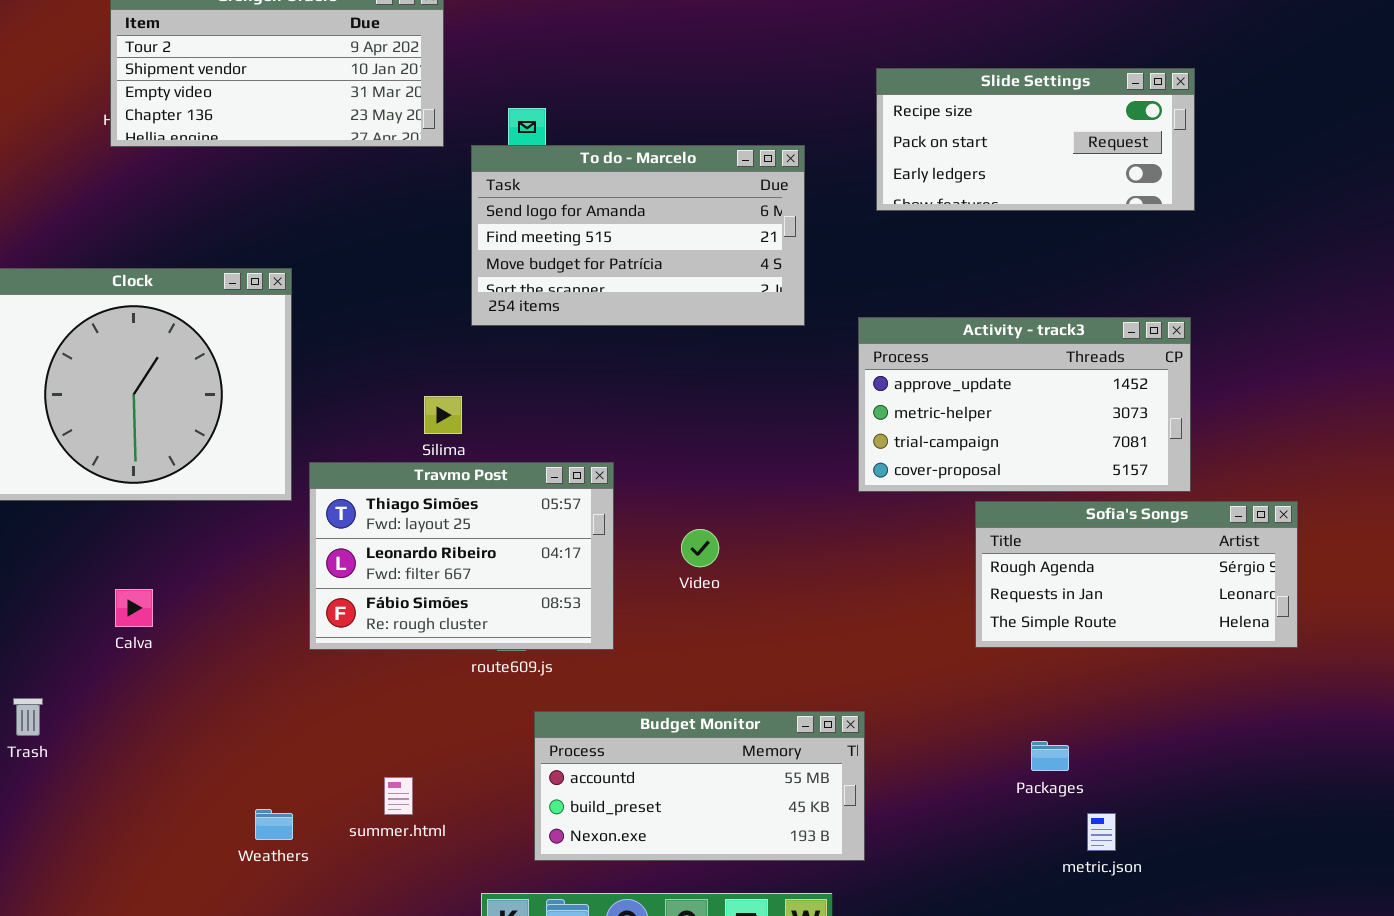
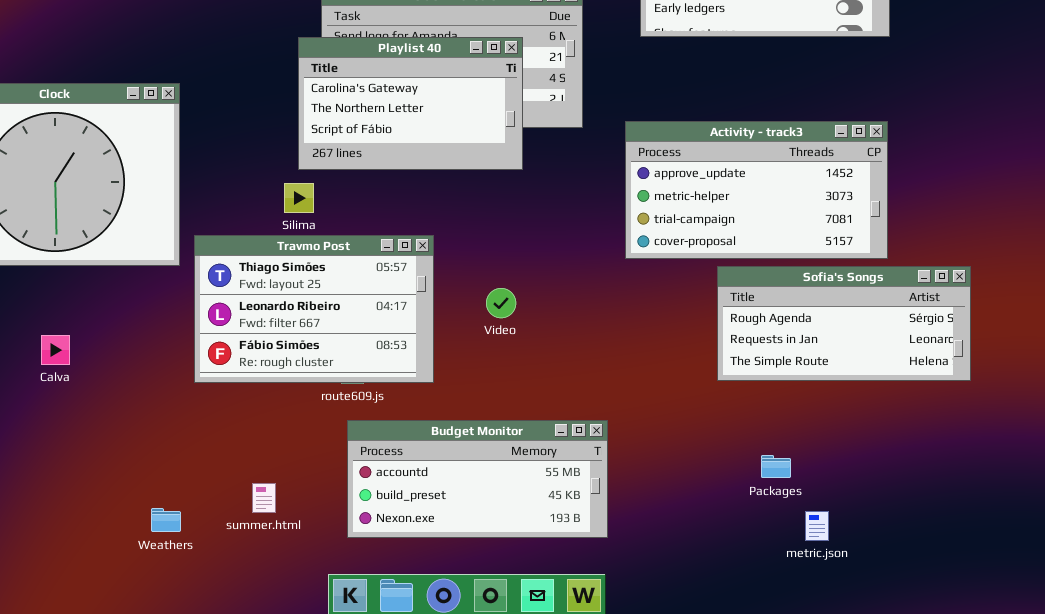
Playlist 40: none -> [298,37,523,170], opened
Budget Monitor: [534,711,865,861] -> [347,420,608,538], moved

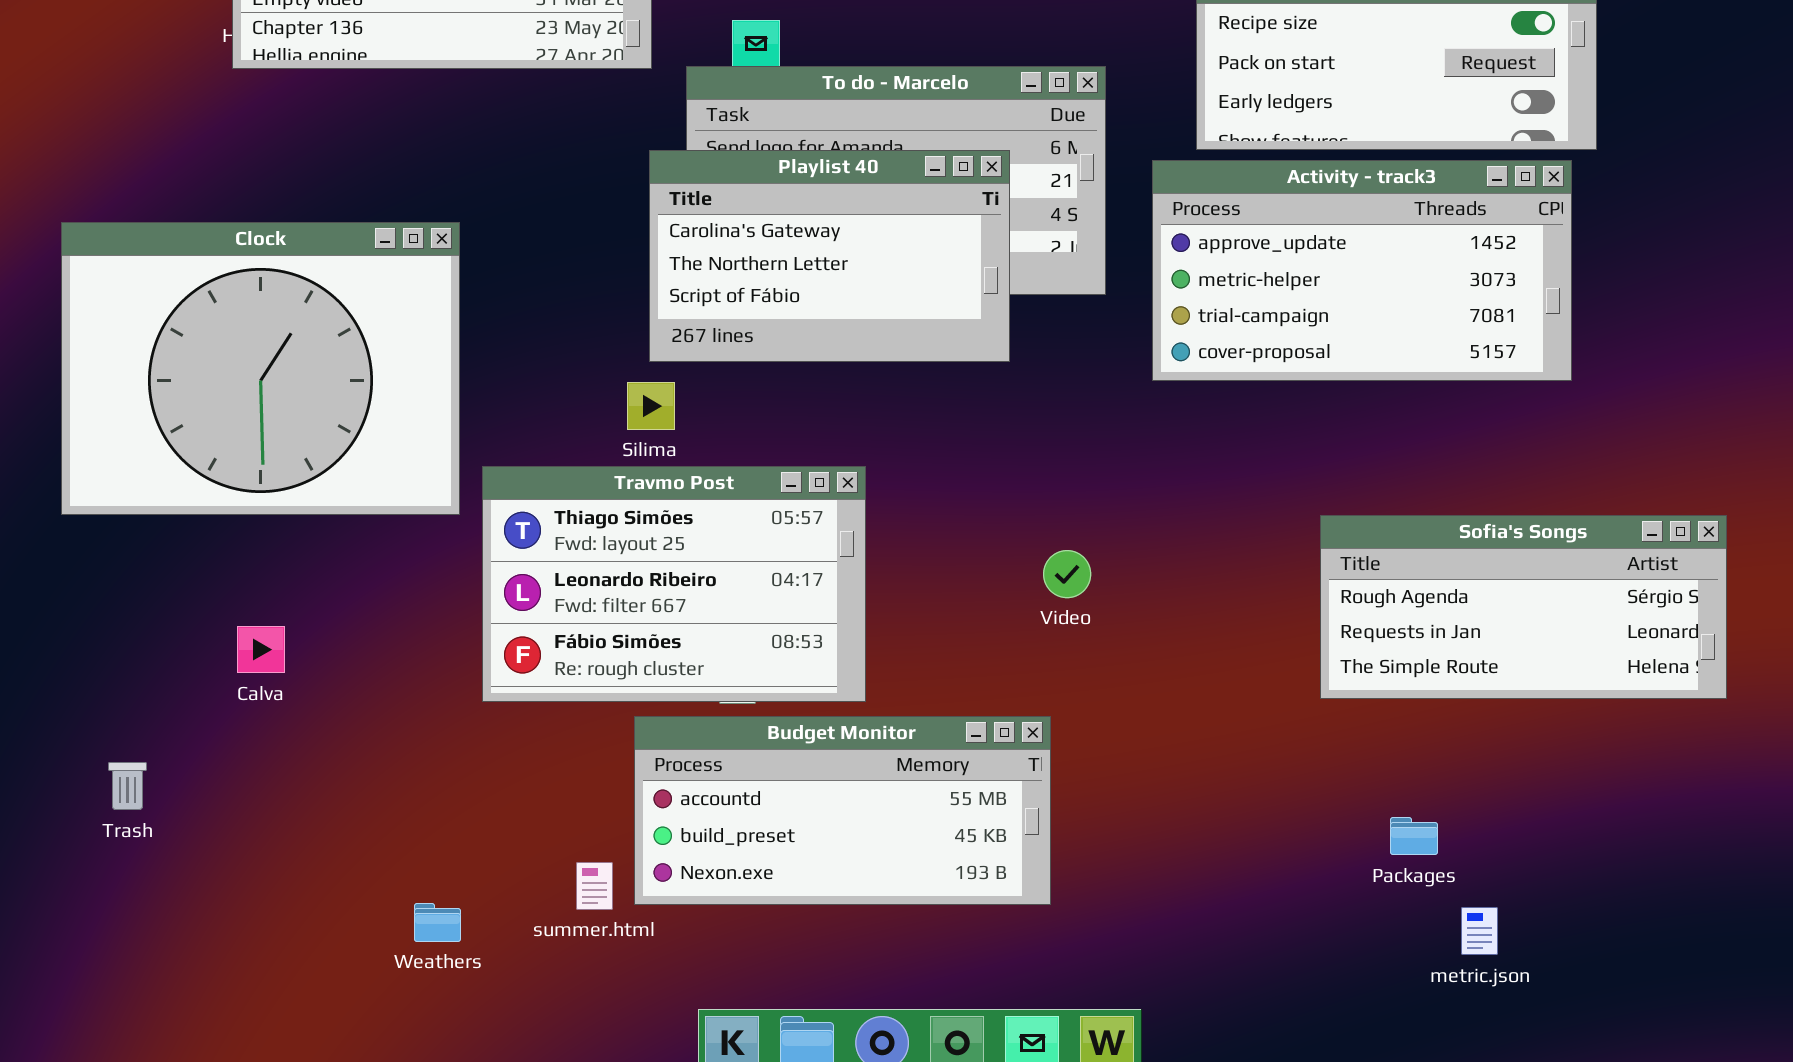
Activity - track3: [625,121,888,259] -> [1152,160,1572,381], moved
Video: [486,288,516,318] -> [1043,550,1091,598], moved
Budget Monitor: [347,420,608,538] -> [634,716,1051,905], moved

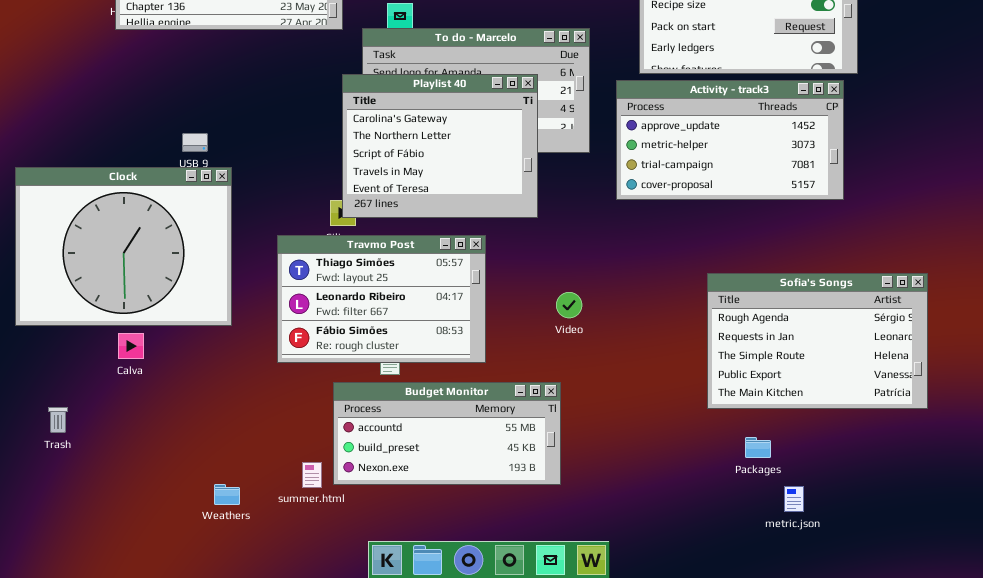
Playlist 40: [649,150,1010,362] -> [342,74,538,218], resized
Clock: [61,222,460,515] -> [15,167,232,326], moved
Travmo Post: [482,466,866,702] -> [277,235,486,363], moved
Sofia's Songs: [1320,515,1727,699] -> [707,273,928,409], resized

